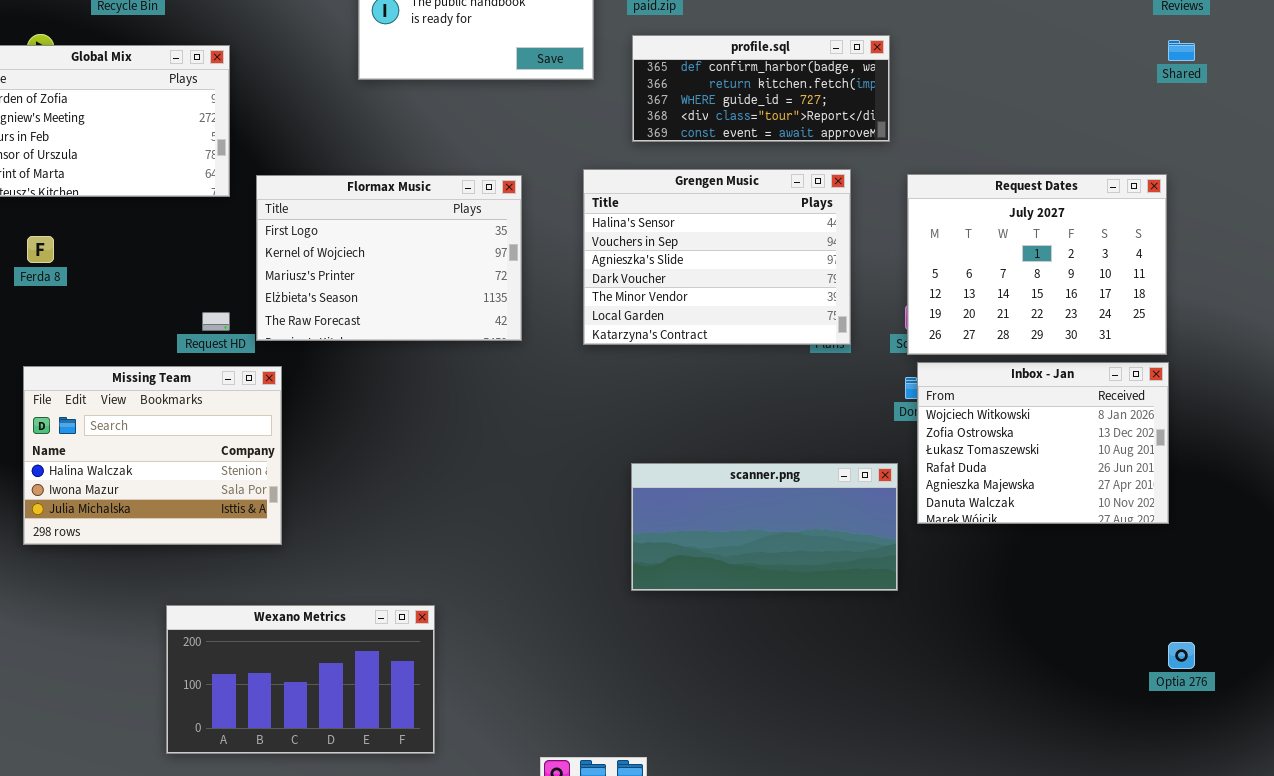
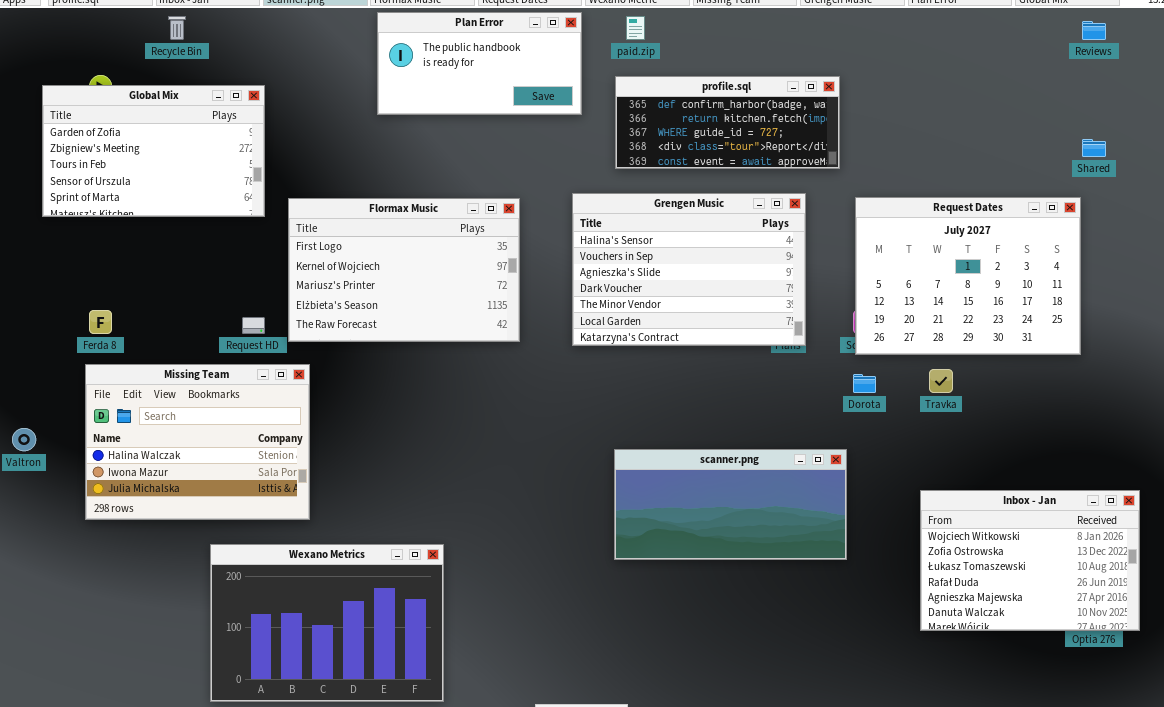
Shared: [1168,40,1195,61] -> [1082,139,1106,157], moved
Ferda 8: [27,236,54,263] -> [89,310,112,334], moved
Inbox - Jan: [917,362,1169,524] -> [920,490,1140,631], moved
Wexano Metrics: [166,605,435,754] -> [210,544,444,702], resized

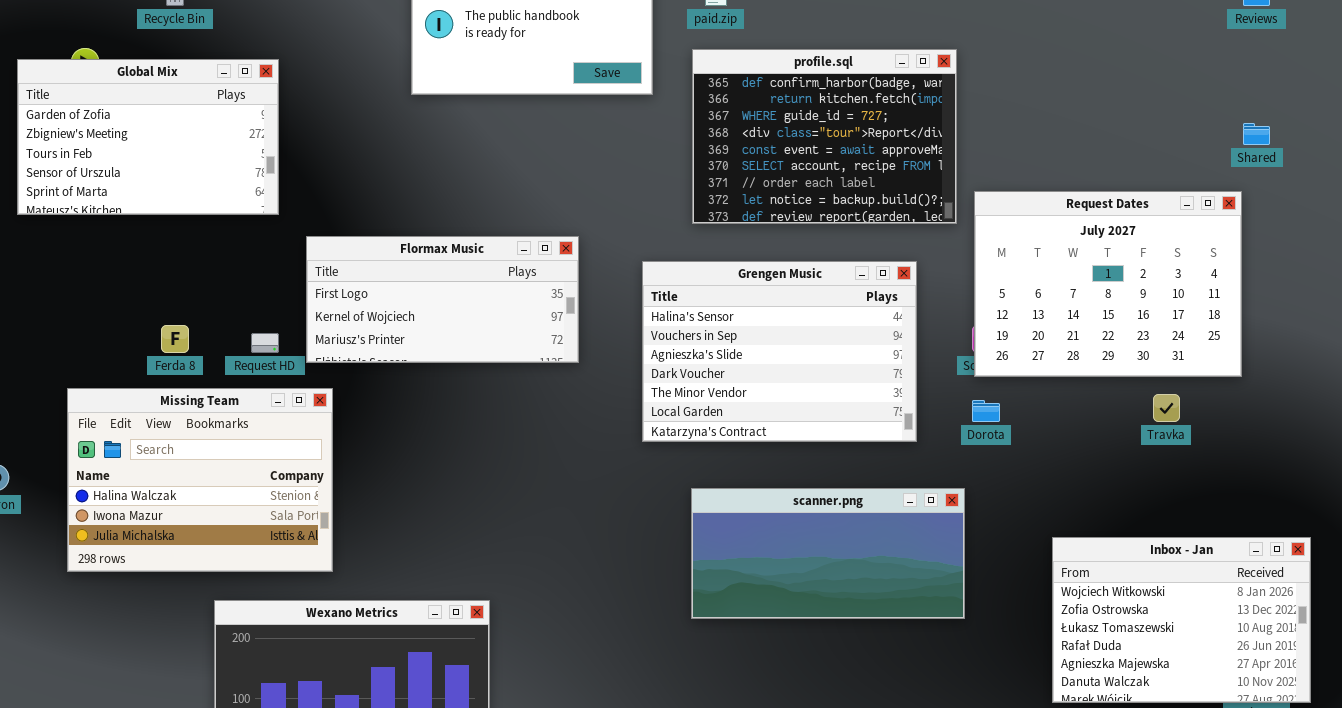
profile.sql: [615,76,840,169] -> [692,49,957,224], resized
Grengen Music: [572,193,806,346] -> [642,261,917,442], moved
Flormax Music: [288,198,520,342] -> [306,236,579,363], resized
Ferda 8: [89,310,112,334] -> [161,325,189,353], moved
Travka: [929,369,953,393] -> [1153,394,1180,422], moved

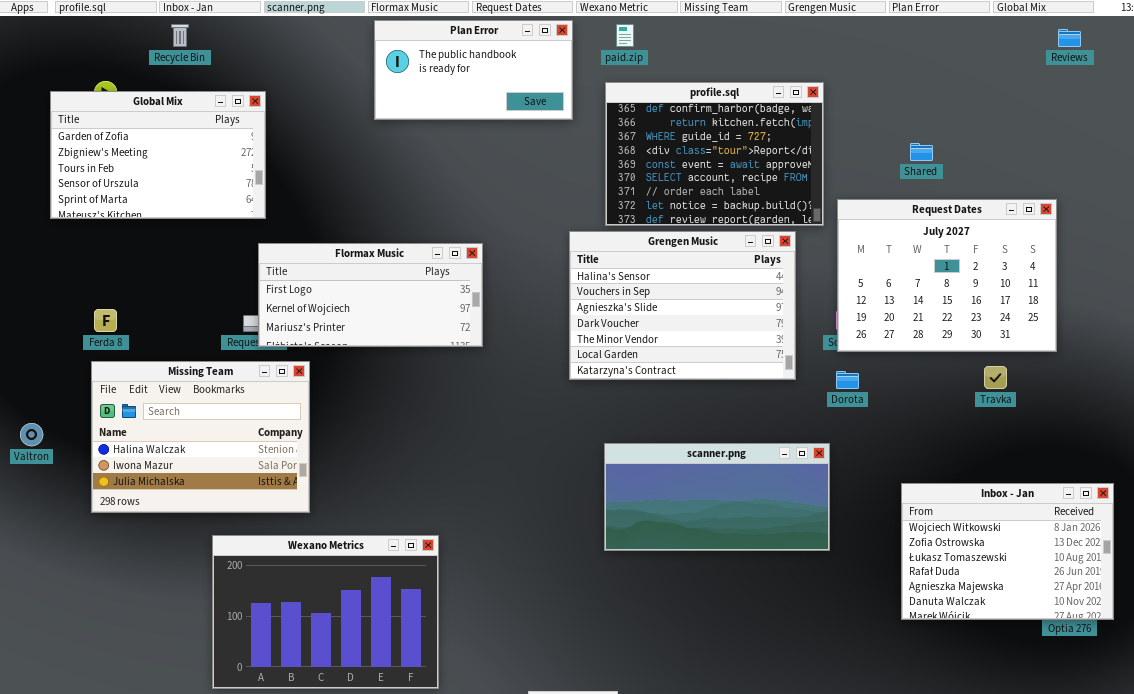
Shared: [1243,123,1270,145] -> [910,143,933,161], moved
Flormax Music: [306,236,579,363] -> [258,243,483,347], moved
Grengen Music: [642,261,917,442] -> [569,231,796,380], moved
Ferda 8: [161,325,189,353] -> [94,309,117,332], moved

